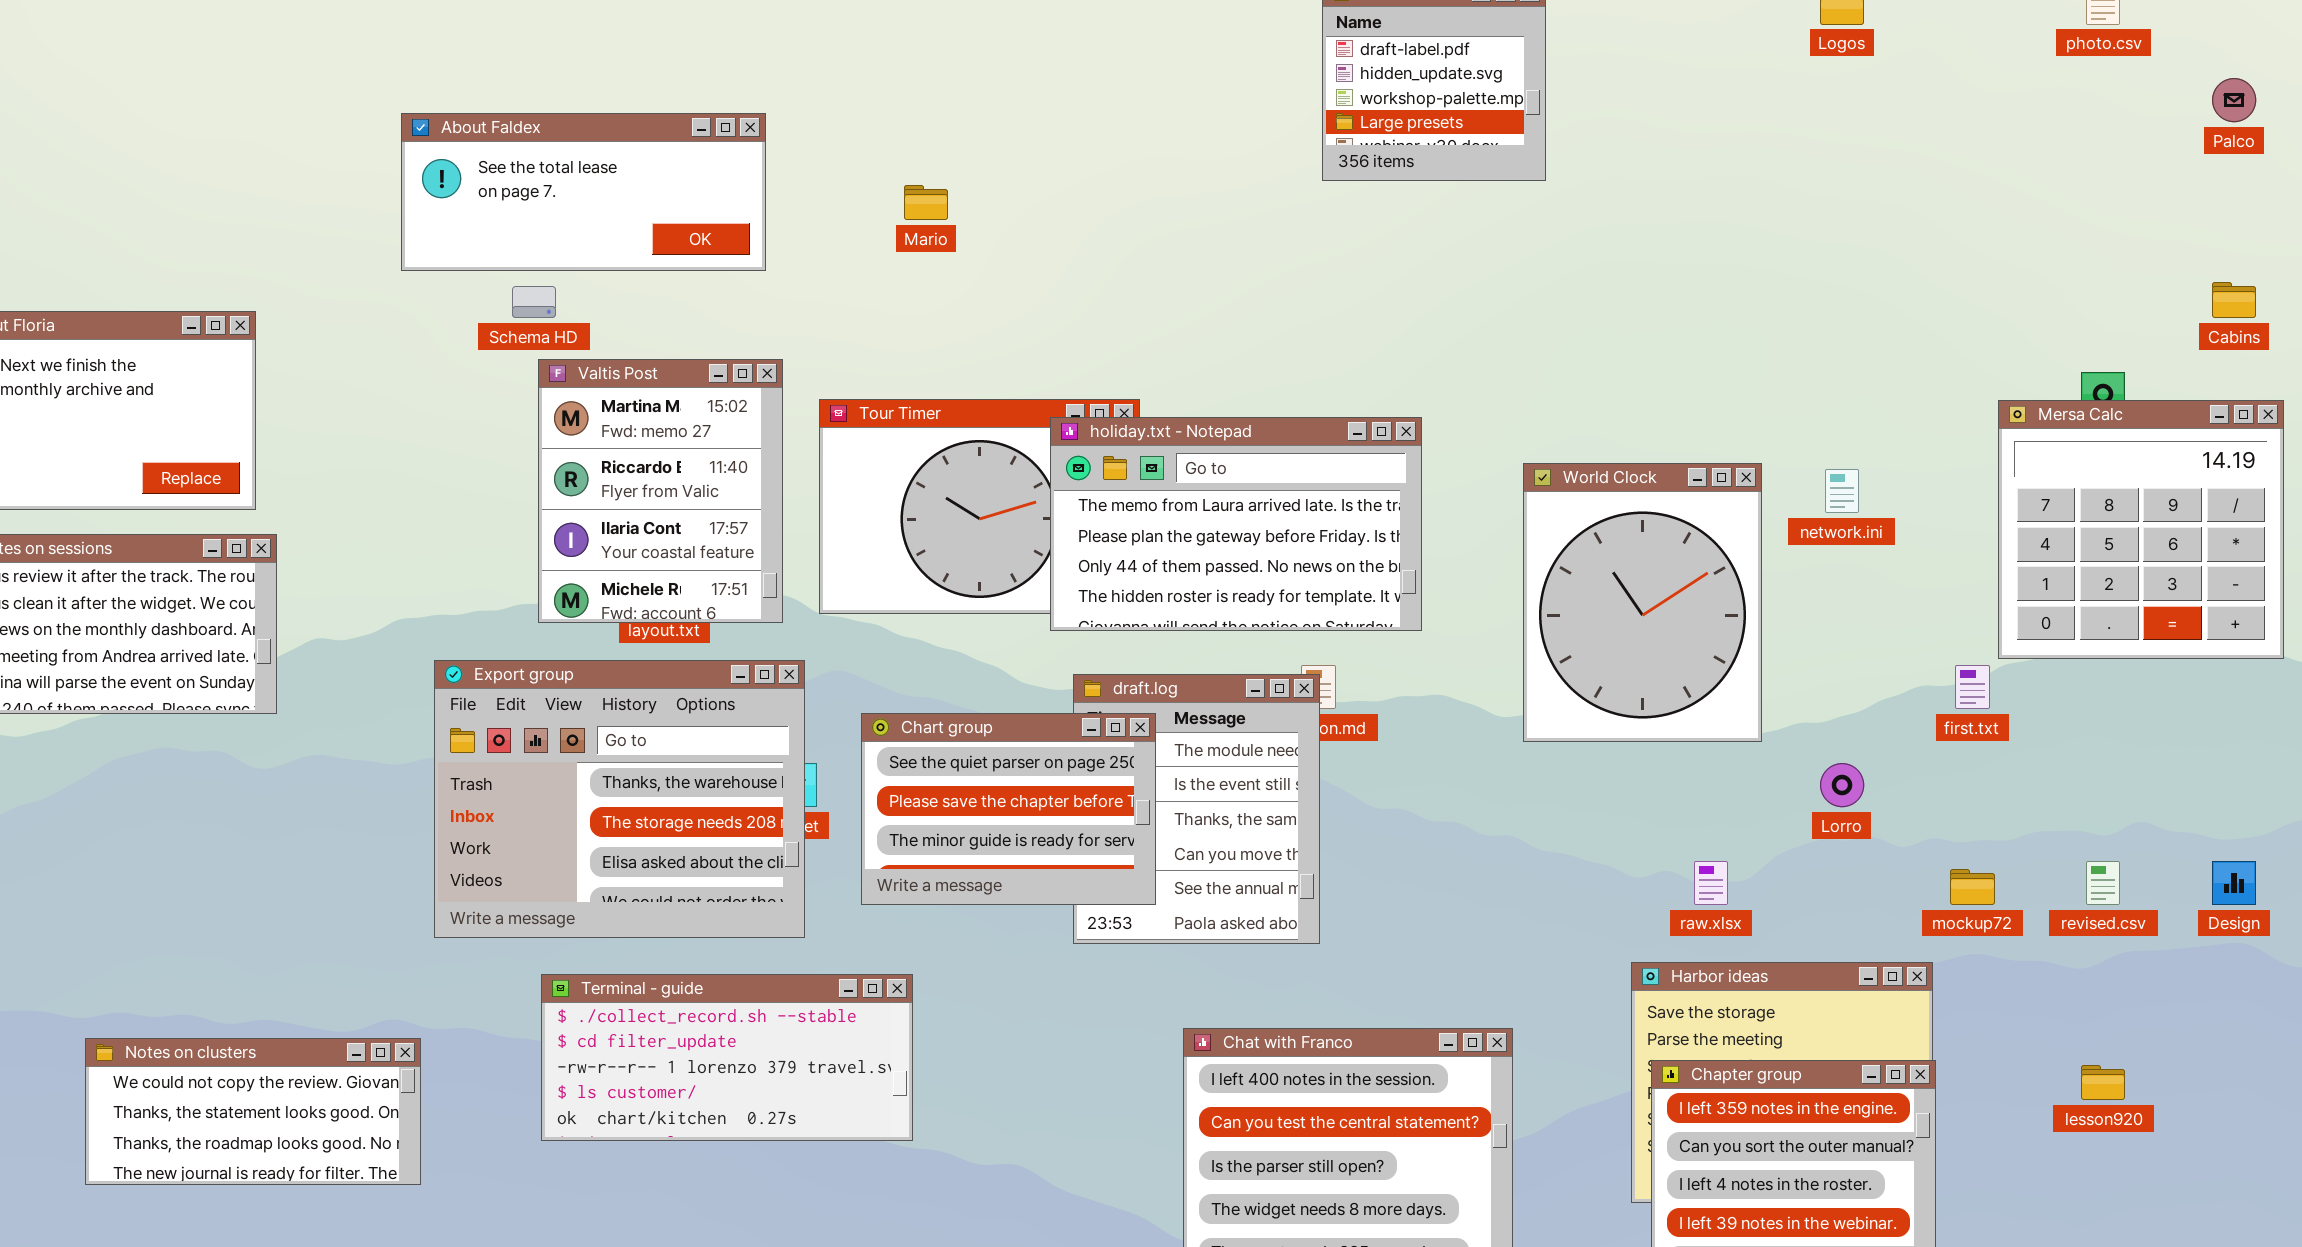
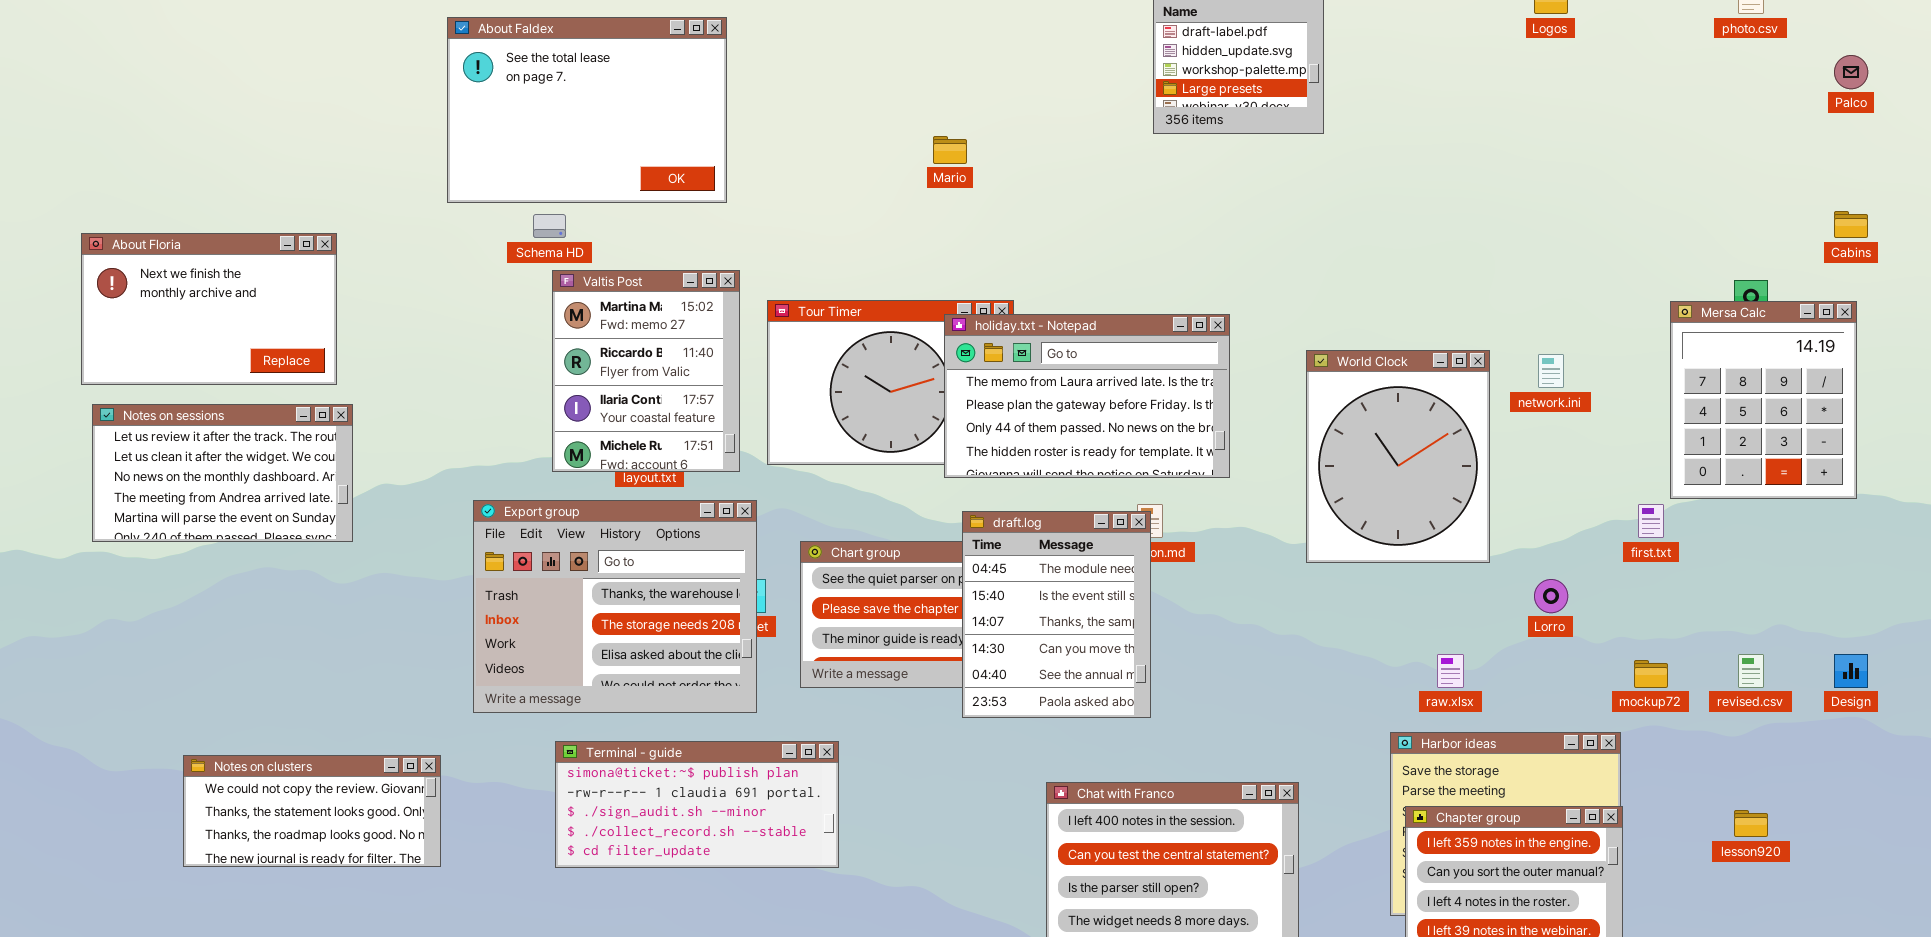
About Faldex: [401,113,766,271] -> [447,17,727,203], resized
Mario: [904,185,948,220] -> [933,136,967,164], moved
Mersa Calc: [1998,400,2284,659] -> [1670,301,1857,499], resized
draft.log: [1073,674,1320,944] -> [962,511,1151,718], raised
Terminal - guide: [541,974,913,1141] -> [555,741,839,868], scrolled up 3 rows
Notes on clusters: [85,1038,421,1185] -> [183,755,441,867], moved

